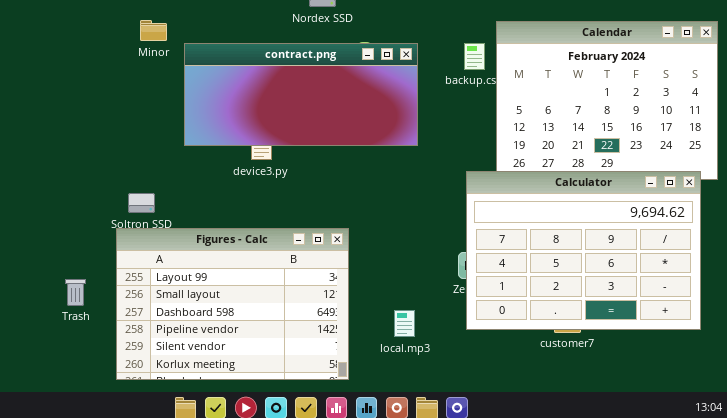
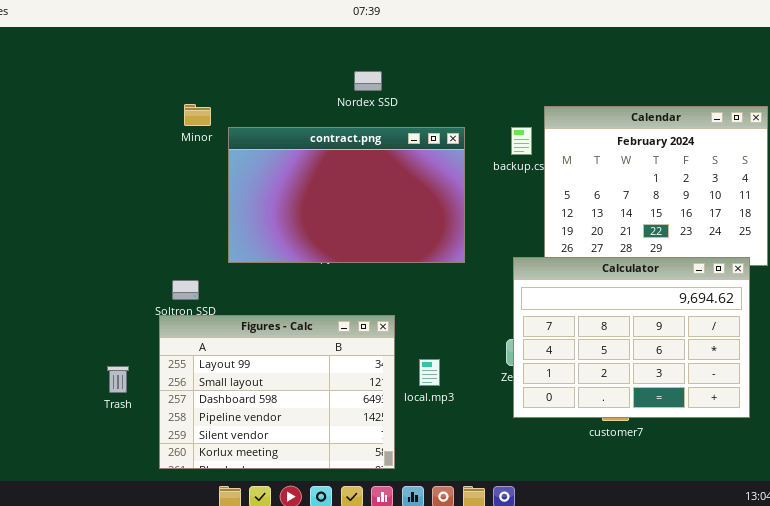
contract.png: [184,43,418,146] -> [228,127,465,263], resized
local.mp3: [394,310,415,337] -> [419,359,440,386], moved

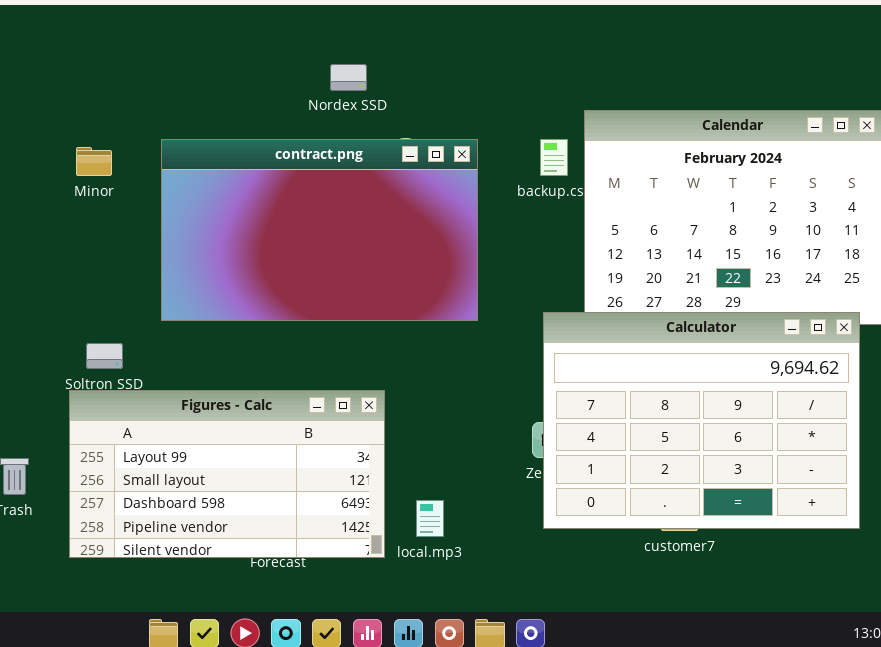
Minor: [184,104,211,126] -> [76,147,112,176], moved
Figures - Calc: [159,315,395,469] -> [69,390,385,558], resized
local.mp3: [419,359,440,386] -> [416,500,444,537], moved

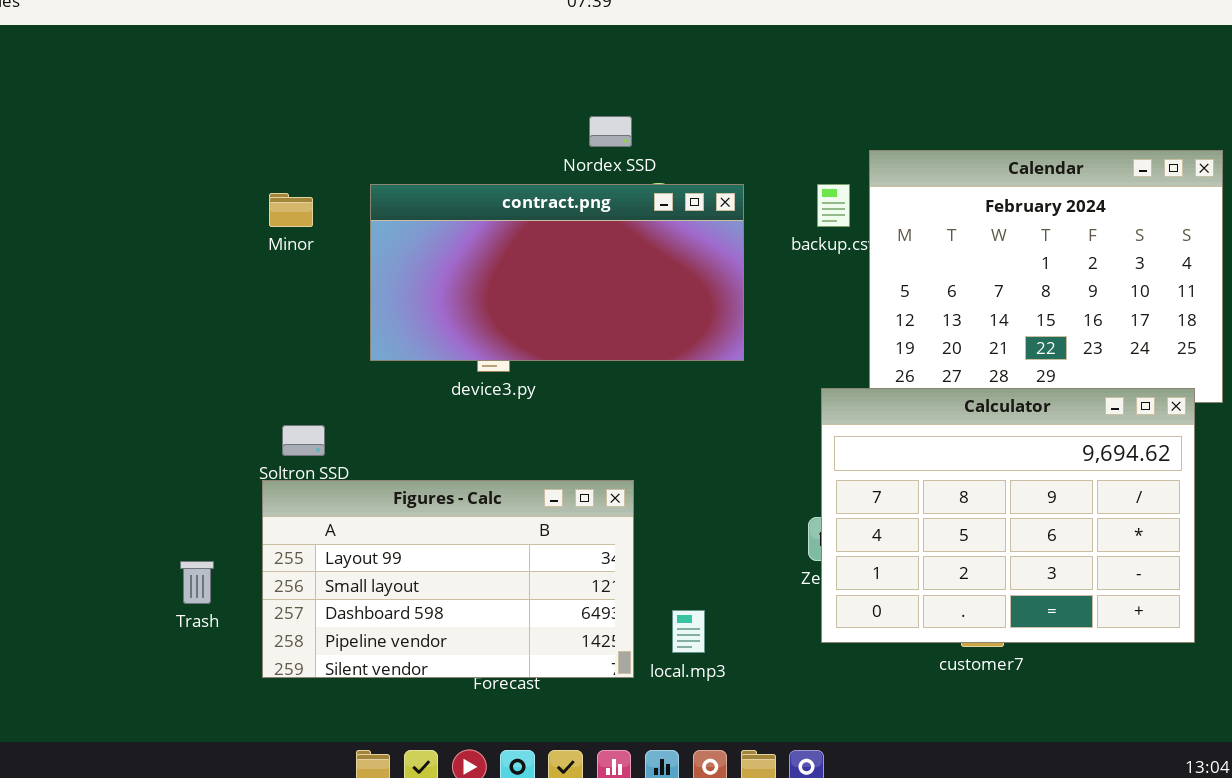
Nordex SSD: [330,64,367,91] -> [589,116,632,147], moved
contract.png: [161,139,478,321] -> [370,184,744,361], resized

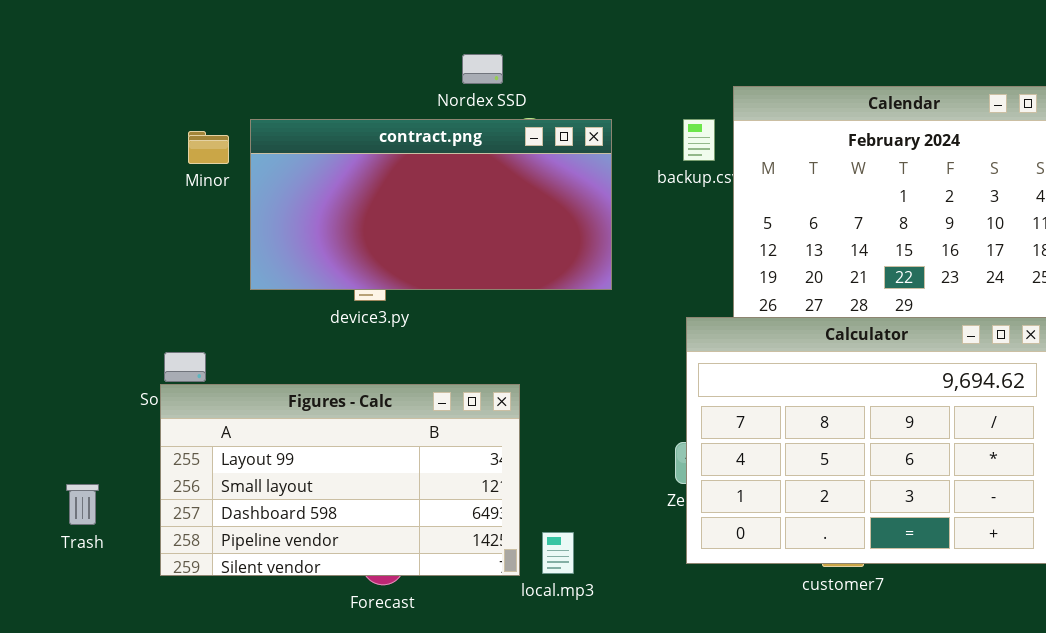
Minor: [269,193,313,227] -> [188,131,229,164], moved
Figures - Calc: [262,480,634,678] -> [160,384,520,576], moved

